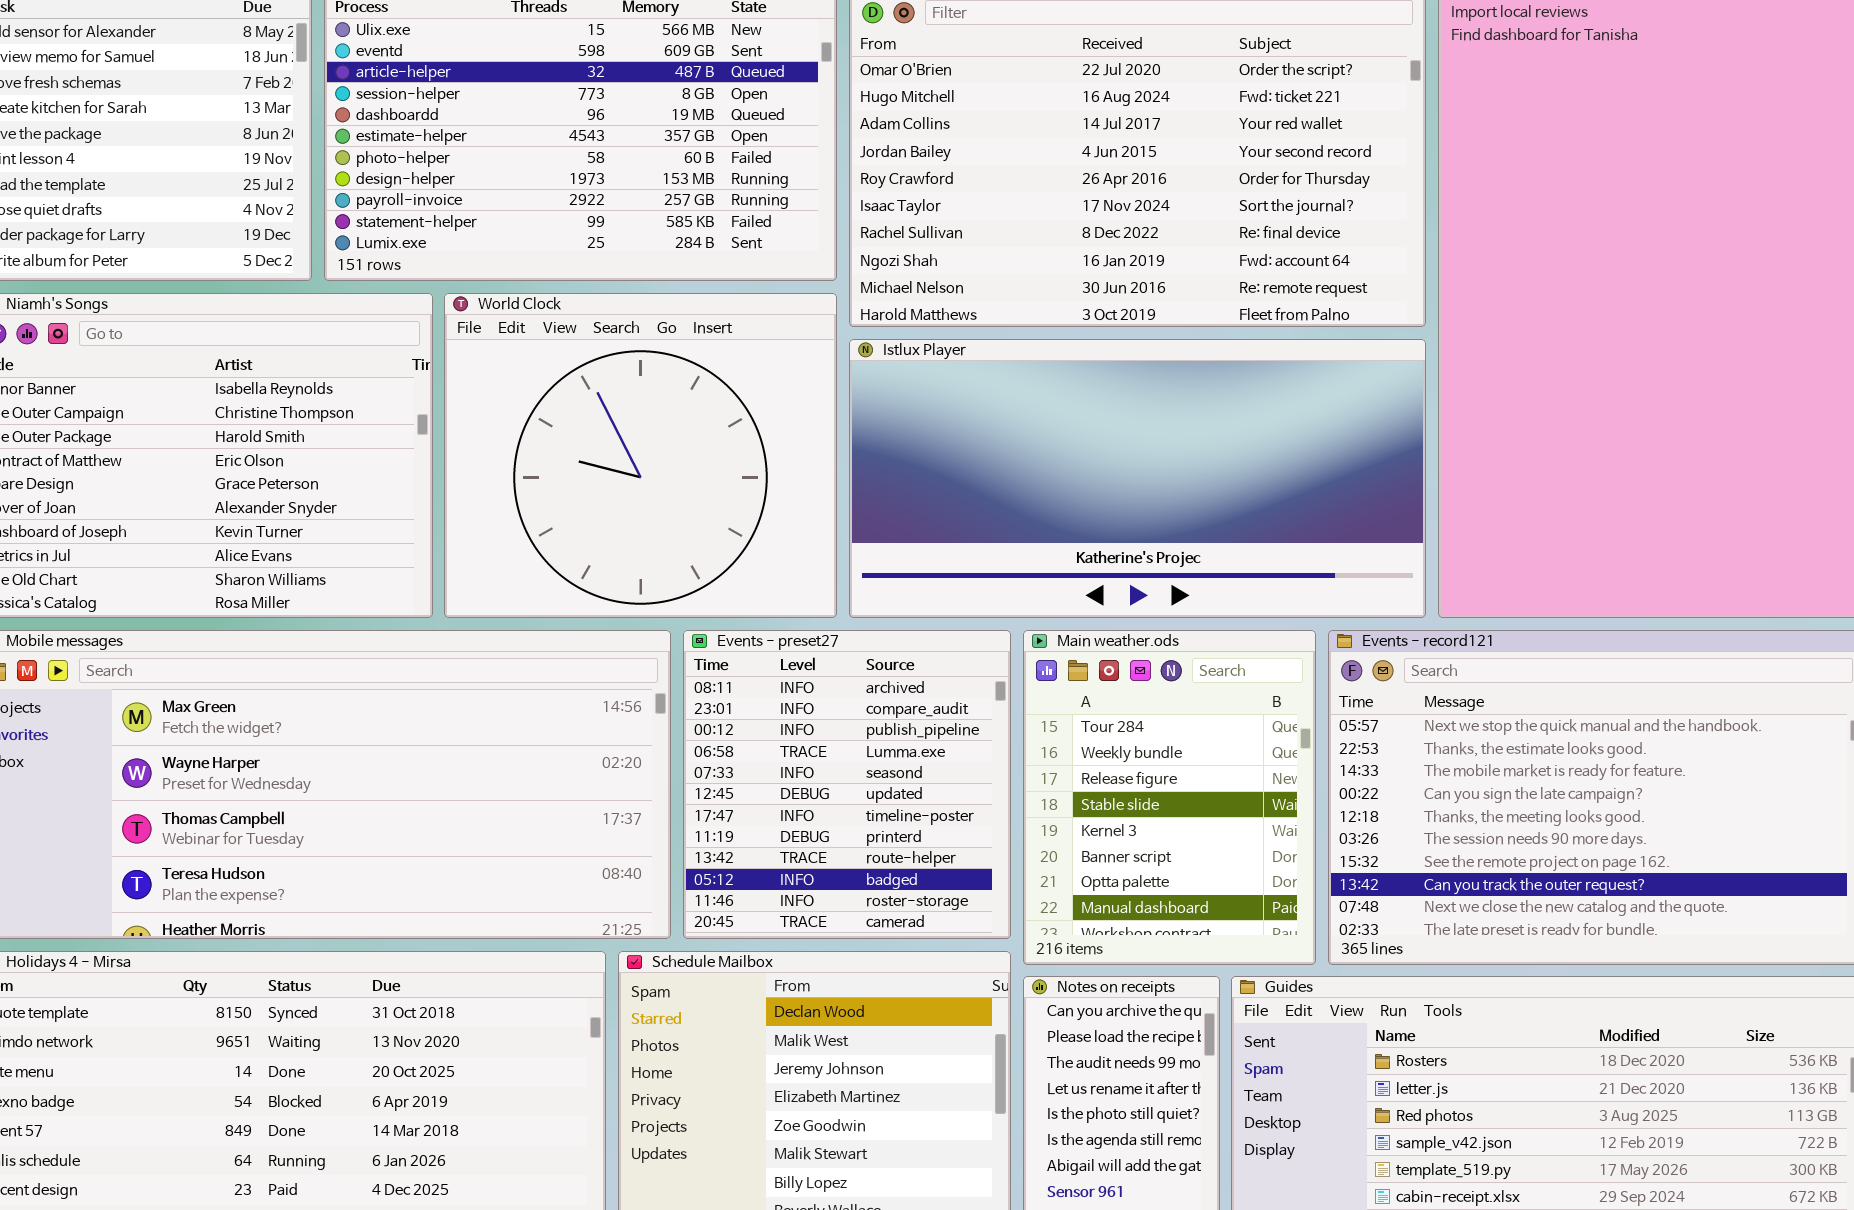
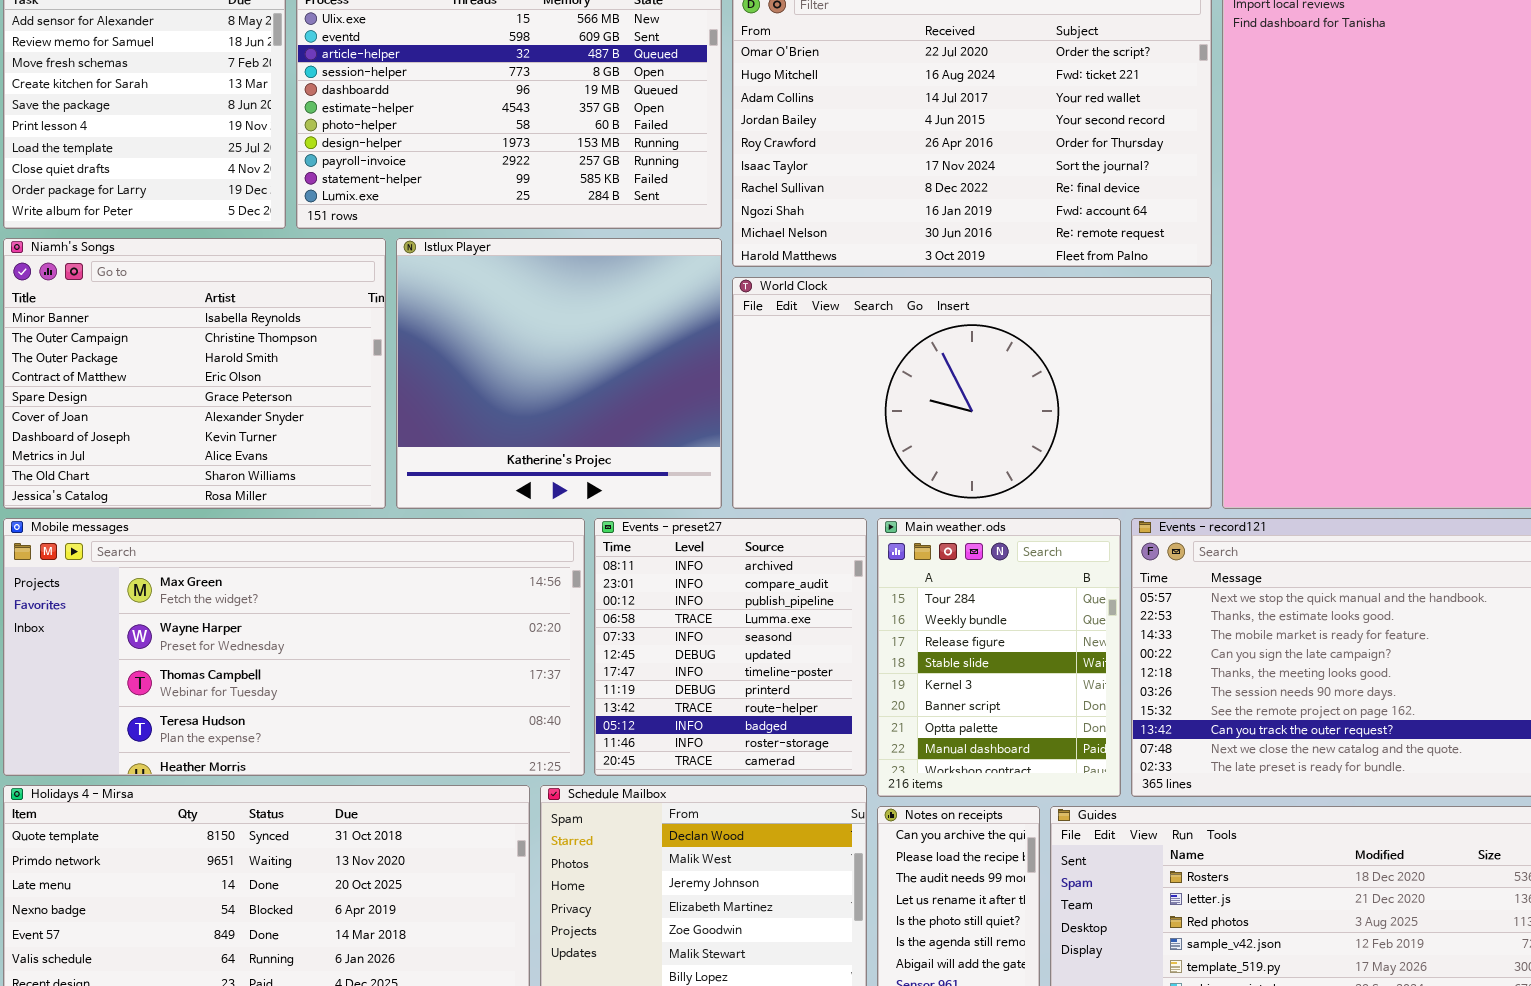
World Clock: [444,293,837,618] -> [732,277,1212,509], moved, resized
Istlux Player: [849,339,1426,618] -> [396,238,722,509], moved, resized

